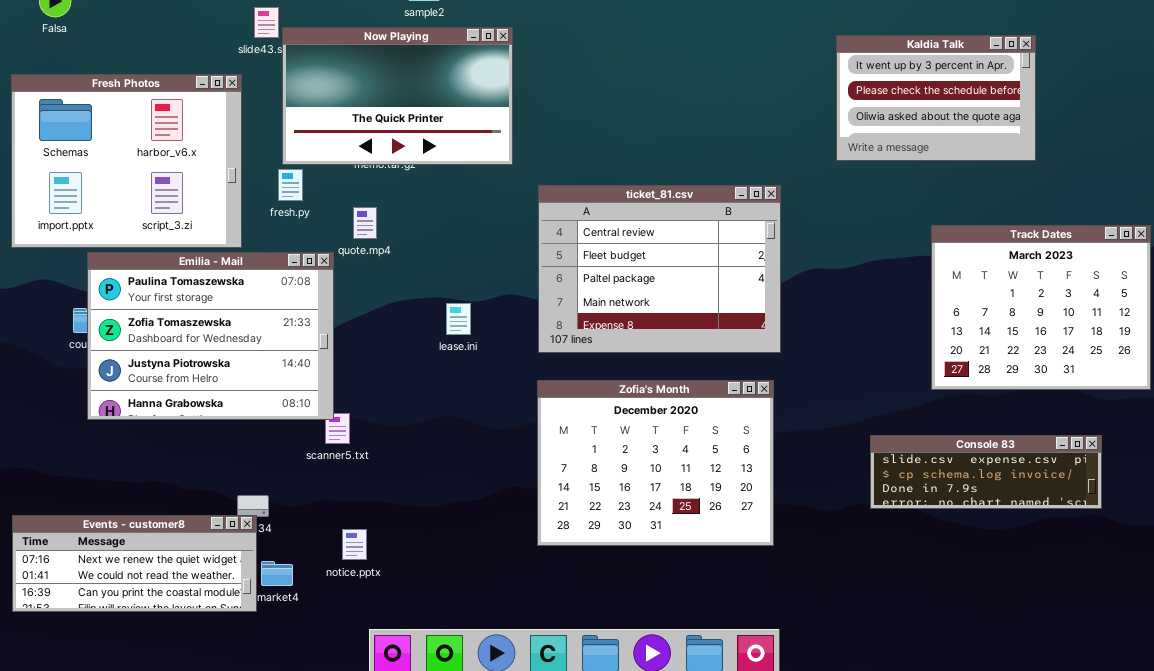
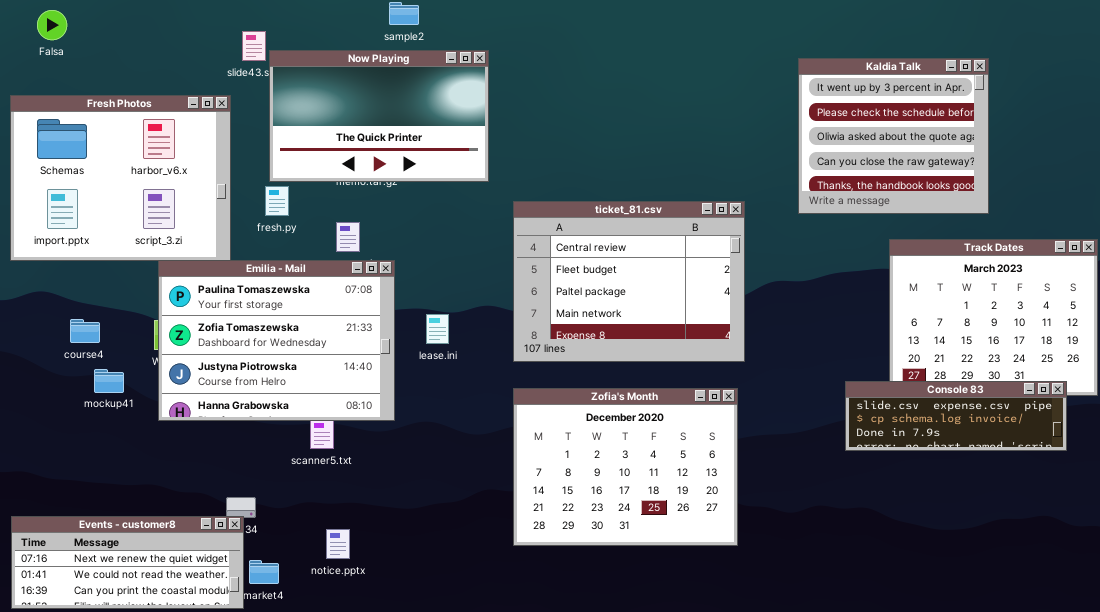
Kaldia Talk: [836,35,1036,161] -> [798,58,989,214], resized
Emilia - Mail: [87,252,334,420] -> [158,260,395,421], moved
Console 83: [870,435,1102,509] -> [845,381,1067,451], moved

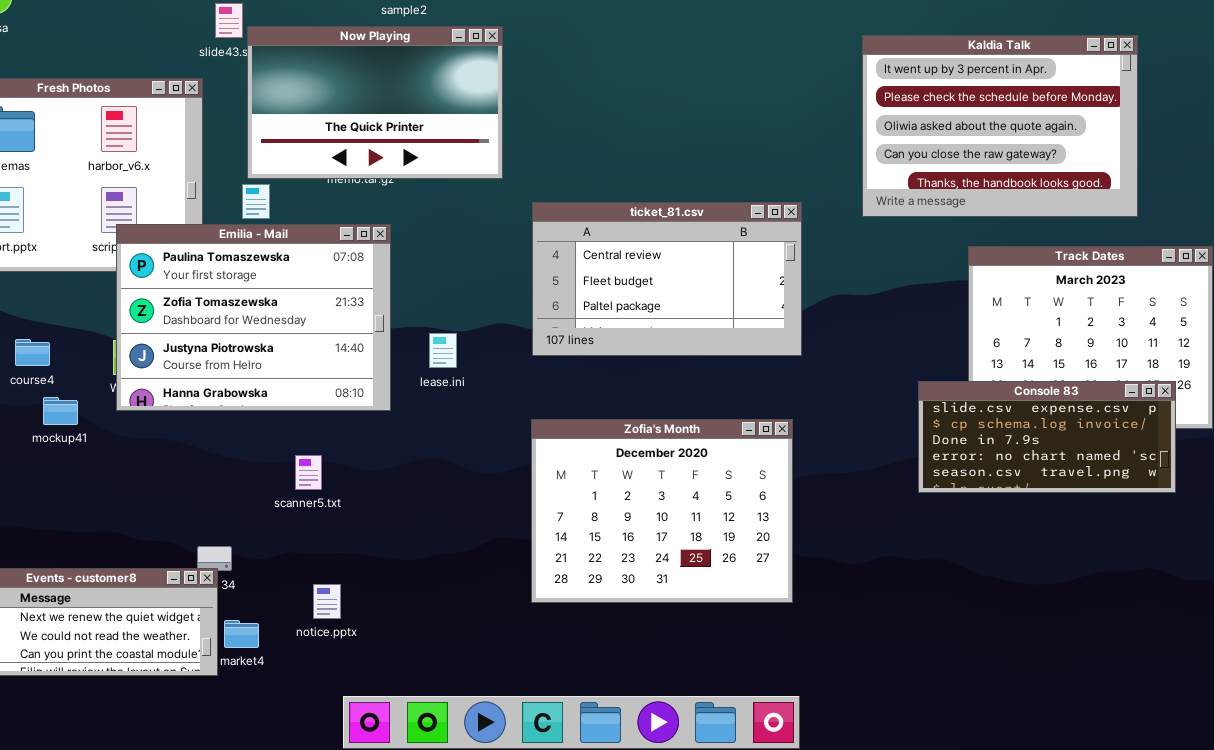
Kaldia Talk: [798,58,989,214] -> [862,35,1138,217], resized
ticket_81.csv: [513,201,745,362] -> [532,202,802,356], resized
Emilia - Mail: [158,260,395,421] -> [116,224,391,411], moved
Console 83: [845,381,1067,451] -> [918,381,1176,493], resized

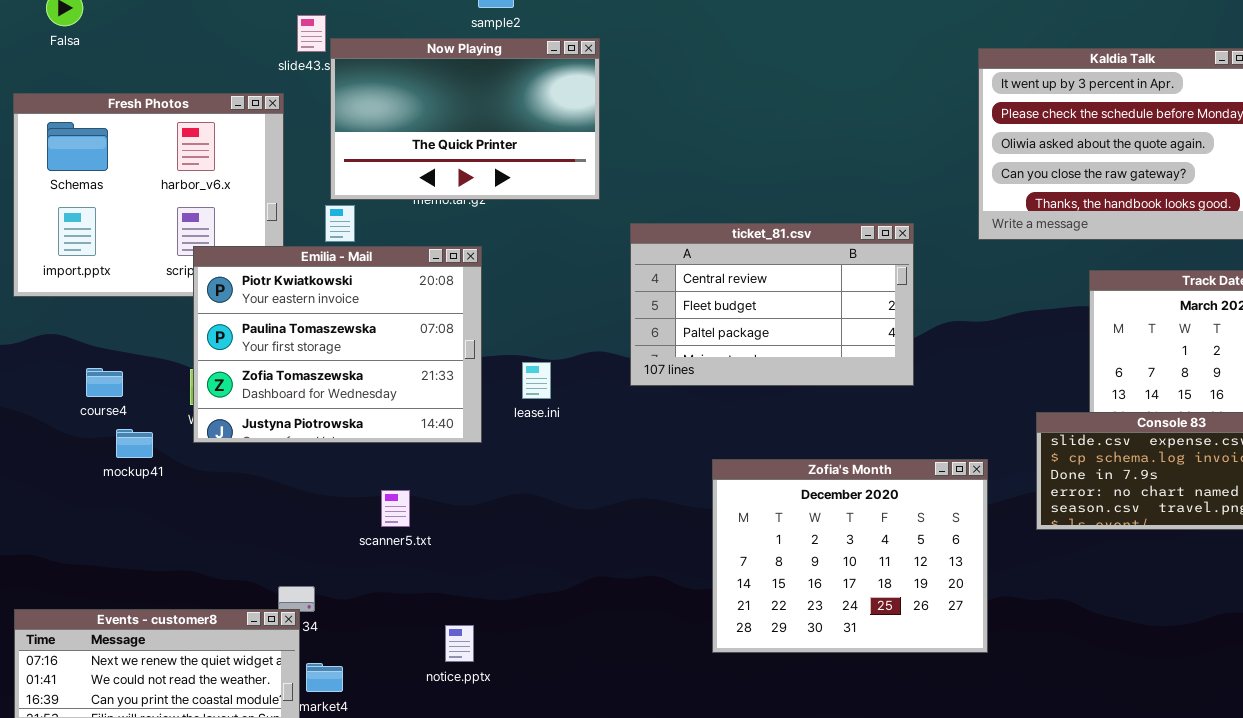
Emilia - Mail: [116,224,391,411] -> [193,246,482,443], scrolled up 1 row
Zofia's Month: [531,419,793,603] -> [712,459,988,653], moved
notice.pptx: [313,584,341,619] -> [445,625,474,662], moved

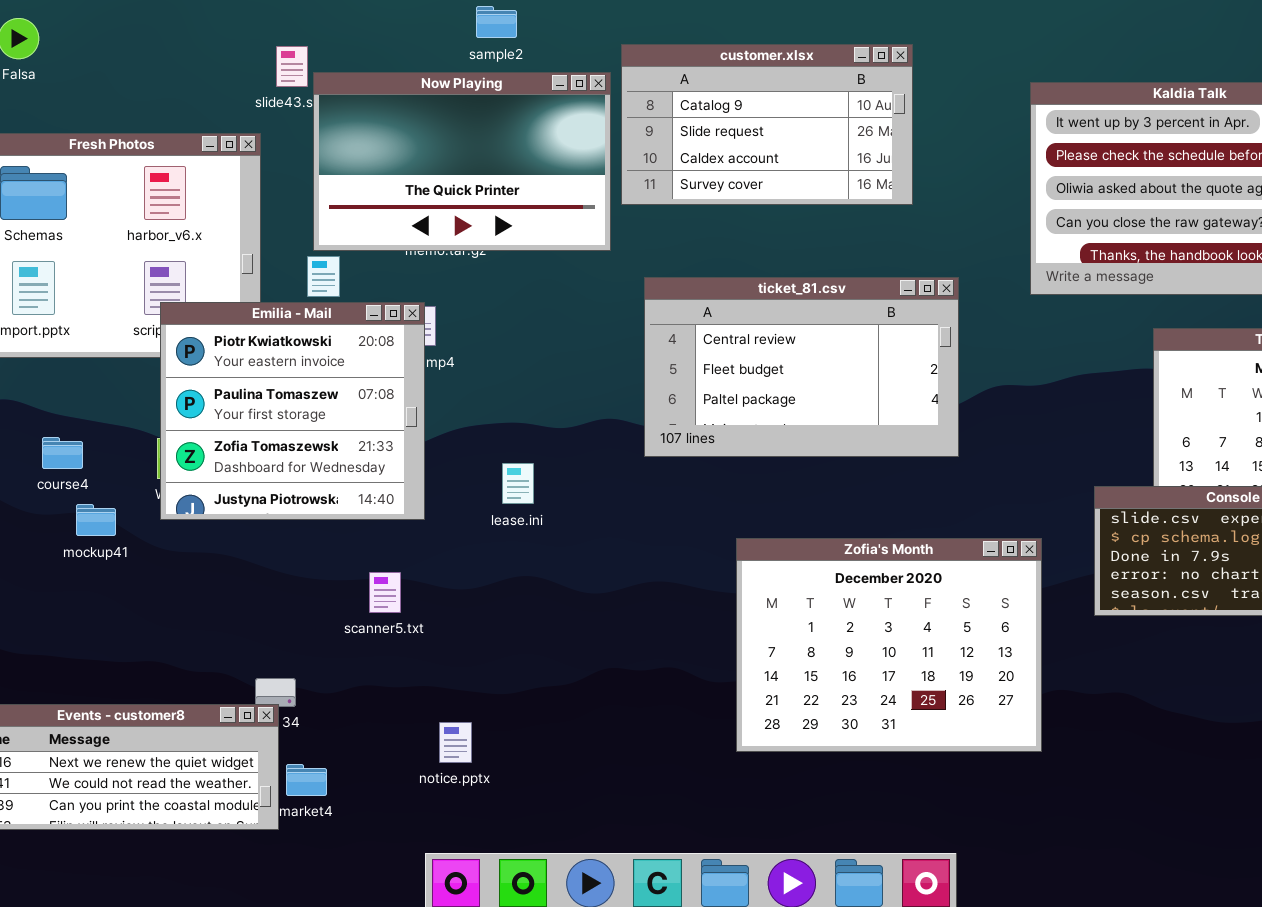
customer.xlsx: none -> [621,44,913,205], opened
Emilia - Mail: [193,246,482,443] -> [160,302,425,520], resized
lease.ini: [522,362,551,399] -> [502,463,534,504], moved

